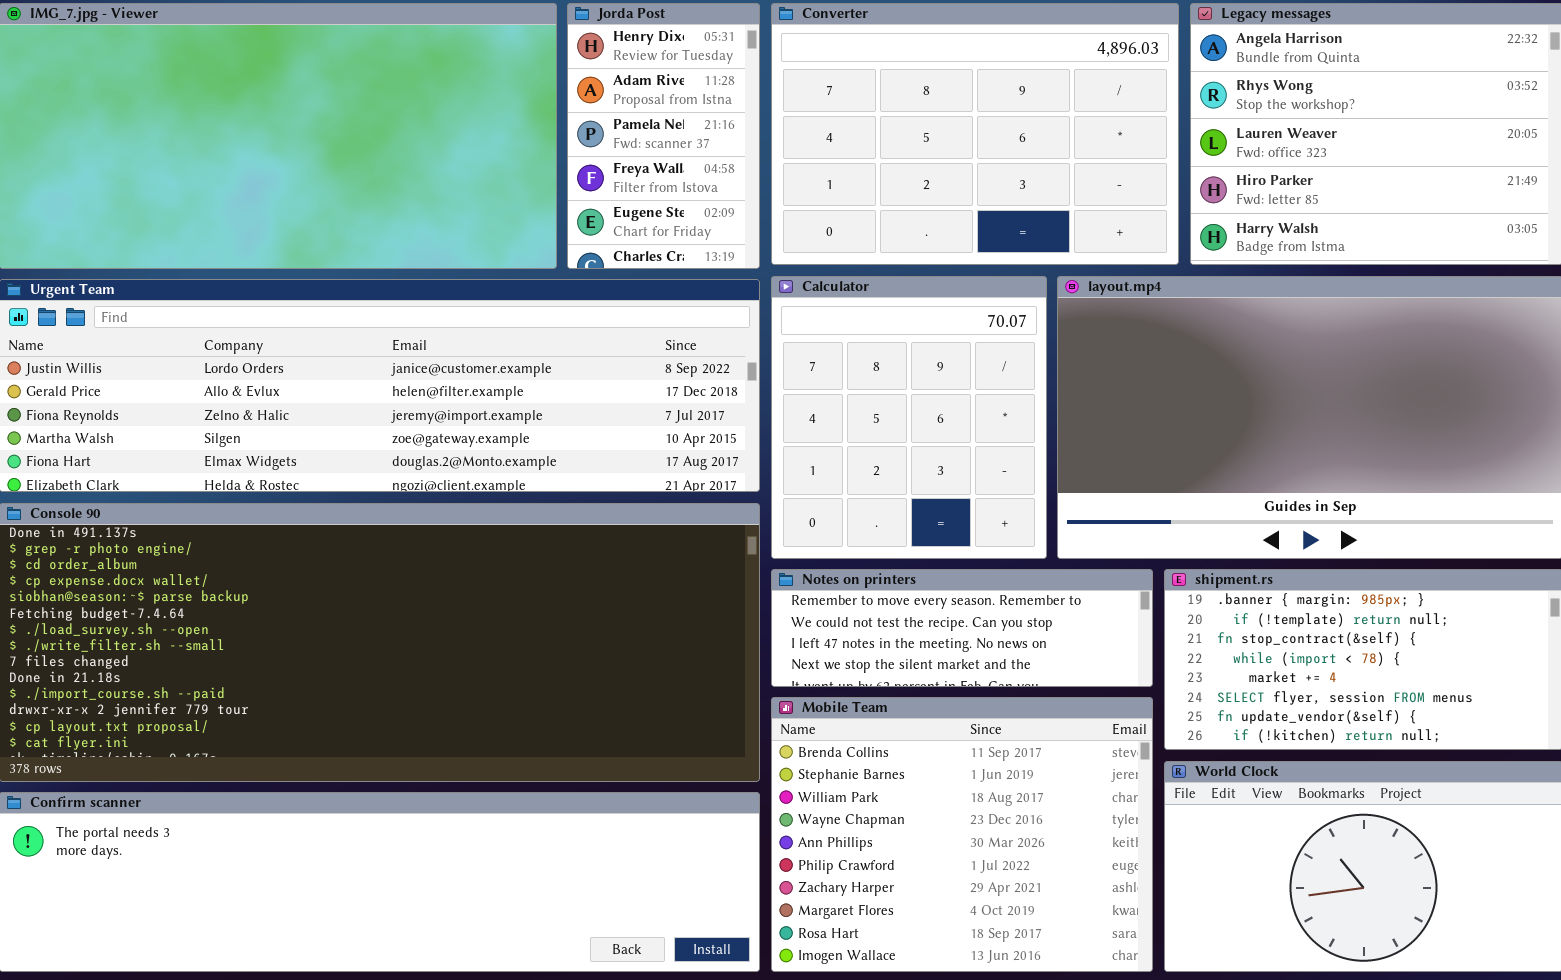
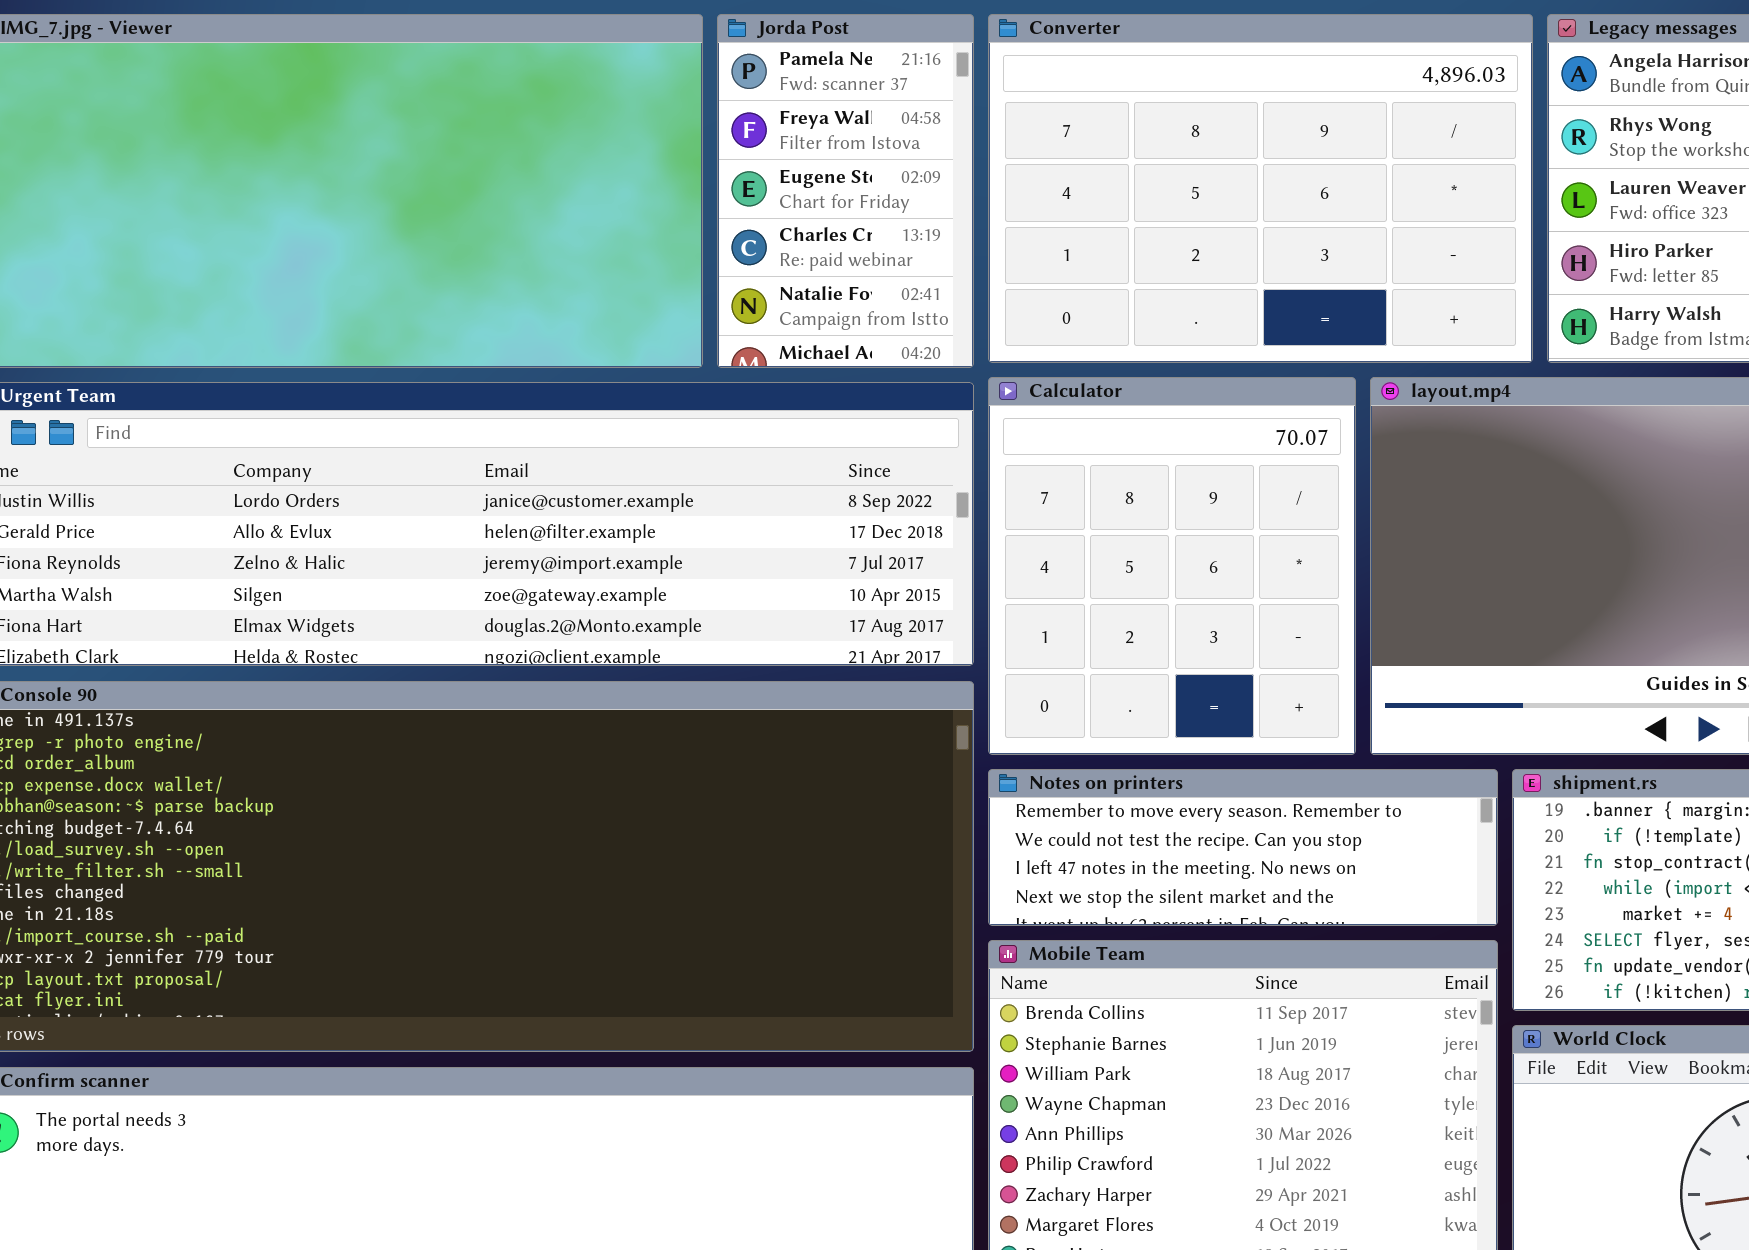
Jorda Post: [567,3,760,269] -> [717,14,974,368], scrolled down 2 rows

